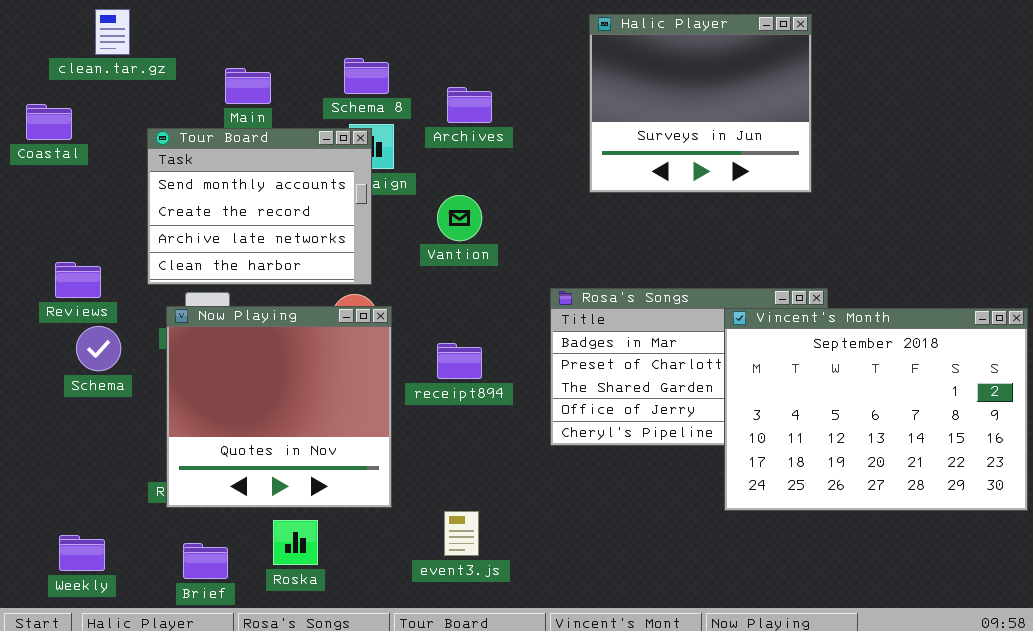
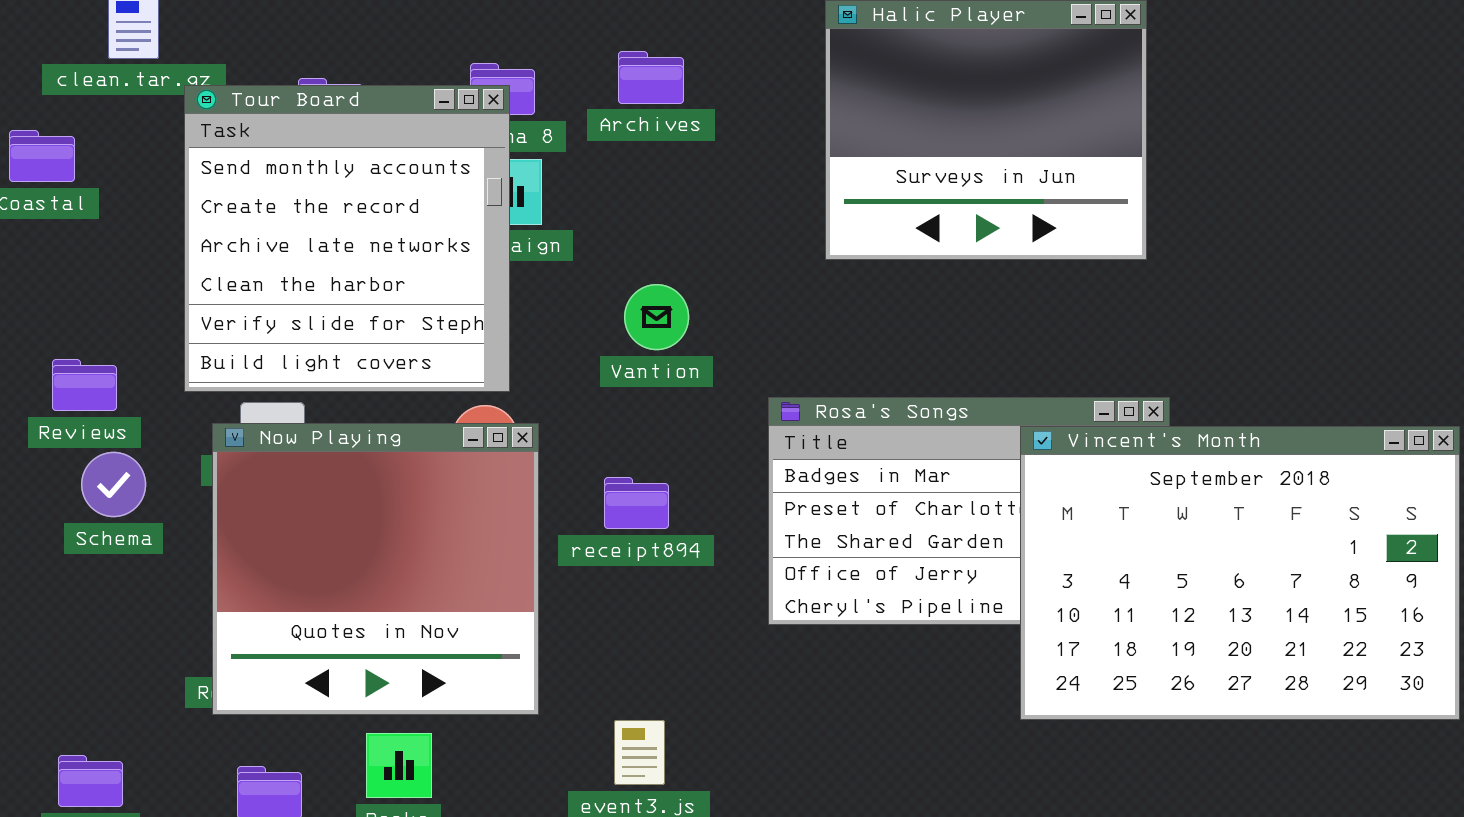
Archives: [447,87,492,123] -> [618,51,684,104], moved
Tour Board: [147,128,372,285] -> [184,85,510,392], resized
Vantion: [437,195,482,241] -> [624,284,689,350], moved

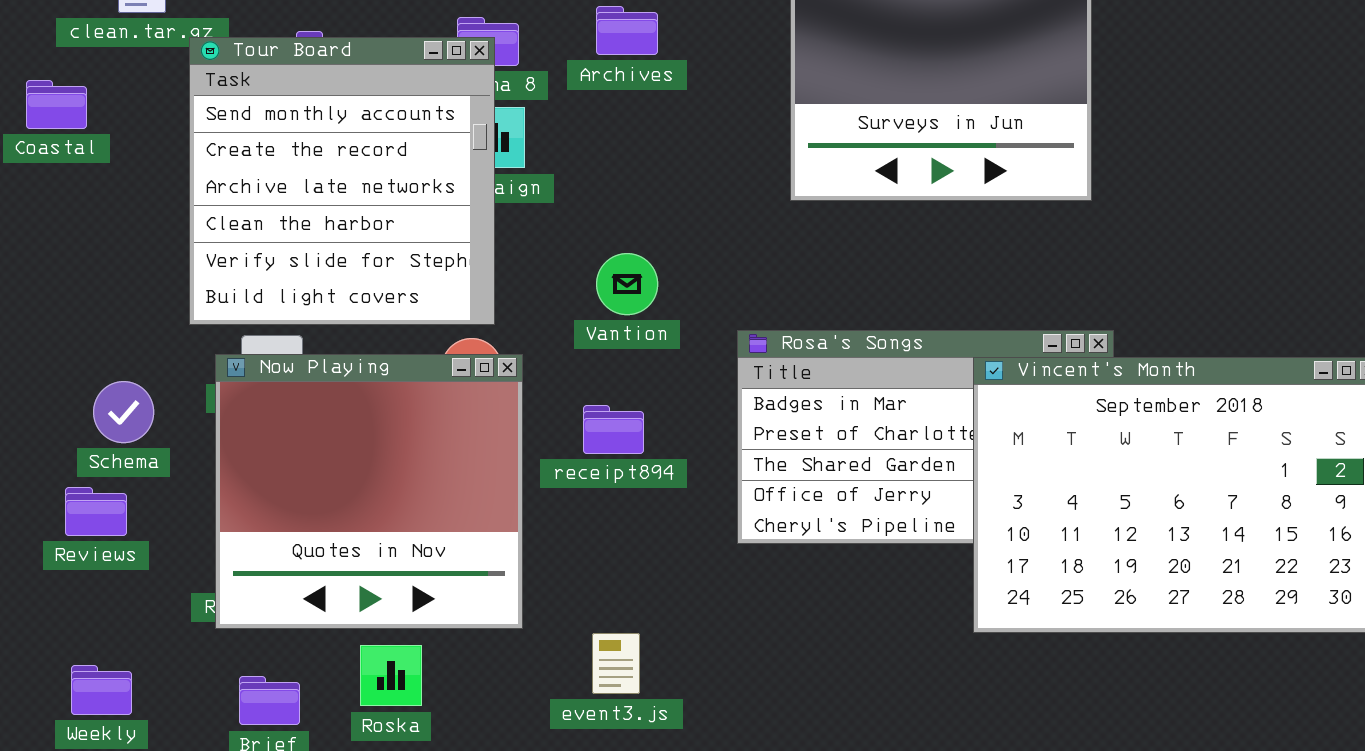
Vantion: [624,284,689,350] -> [596,253,658,315], moved
Reviews: [52,359,117,411] -> [65,487,127,536], moved

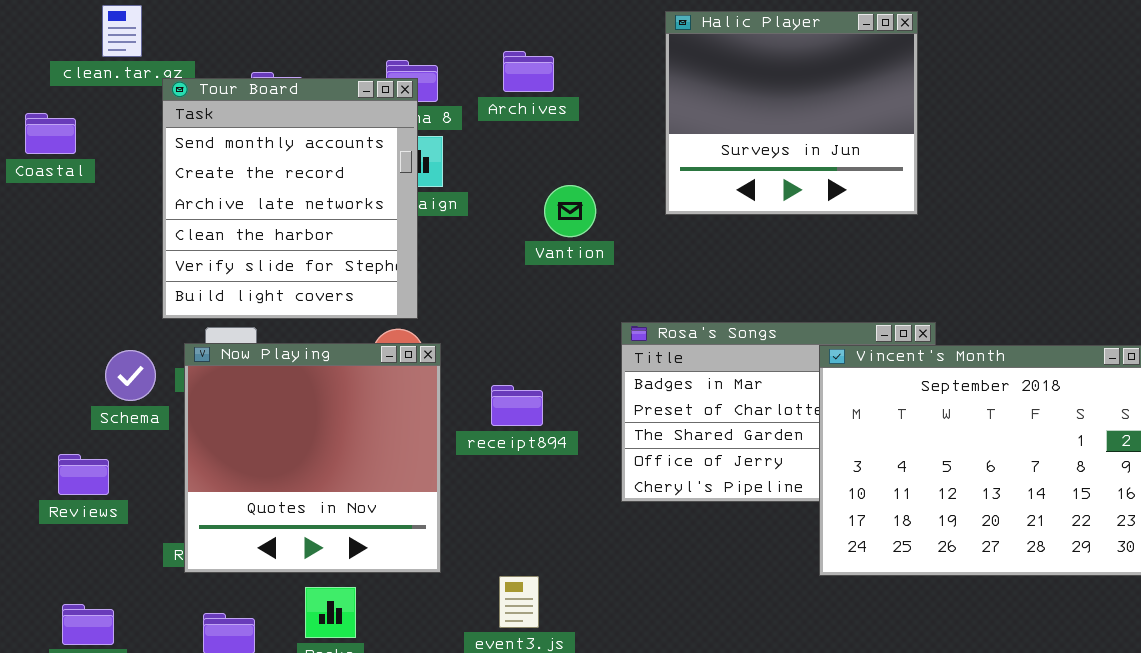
Vantion: [596,253,658,315] -> [544,185,596,237], moved
Schema: [93,381,154,443] -> [105,350,156,401], moved

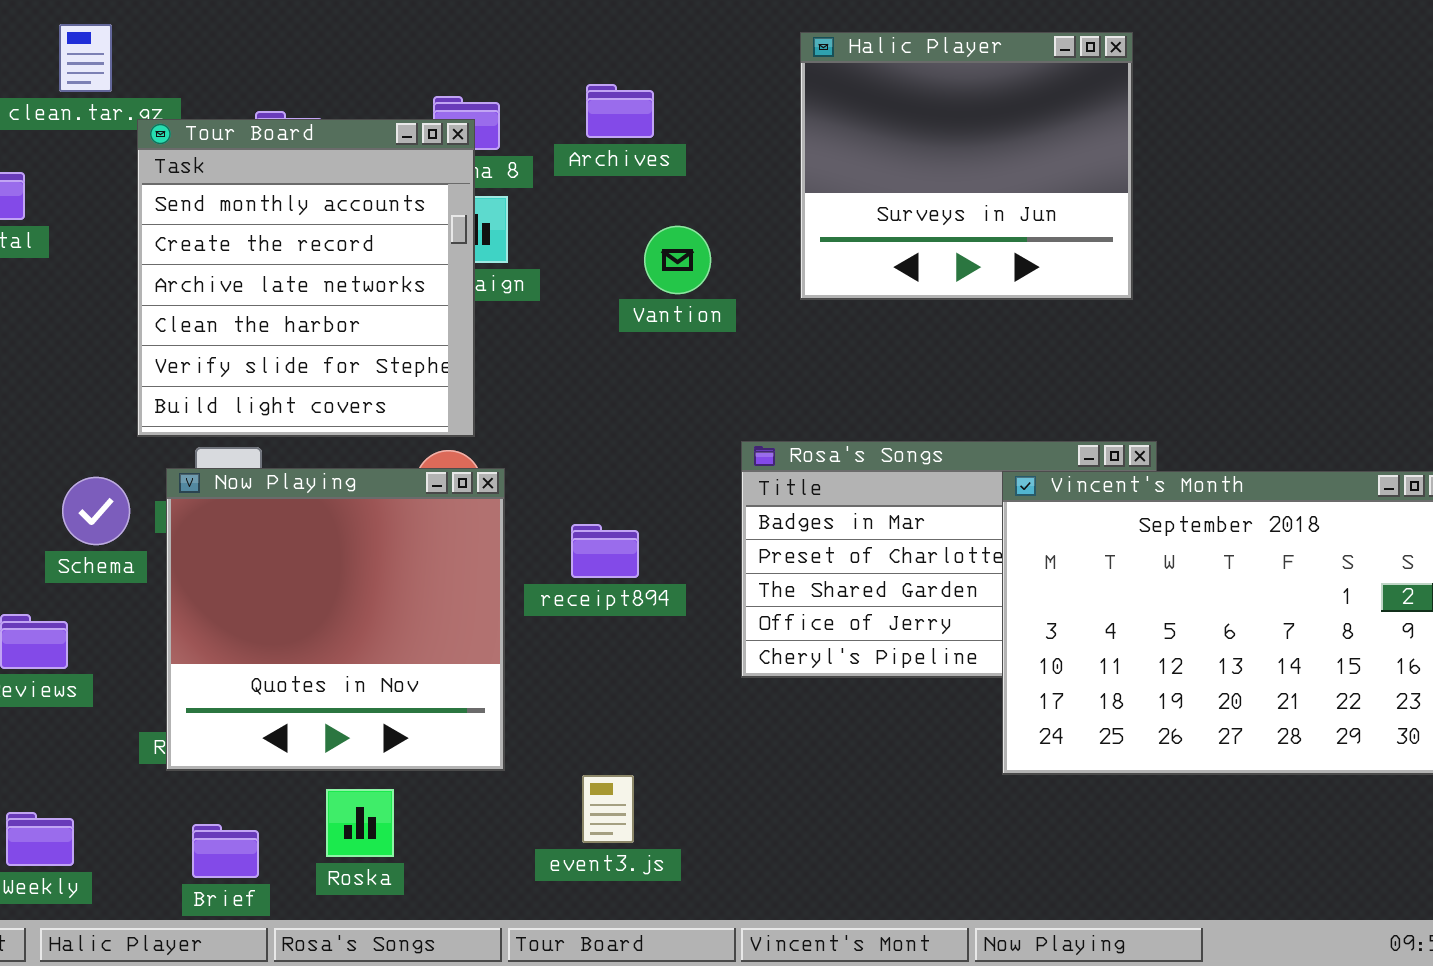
Vantion: [544,185,596,237] -> [644,226,711,294], moved

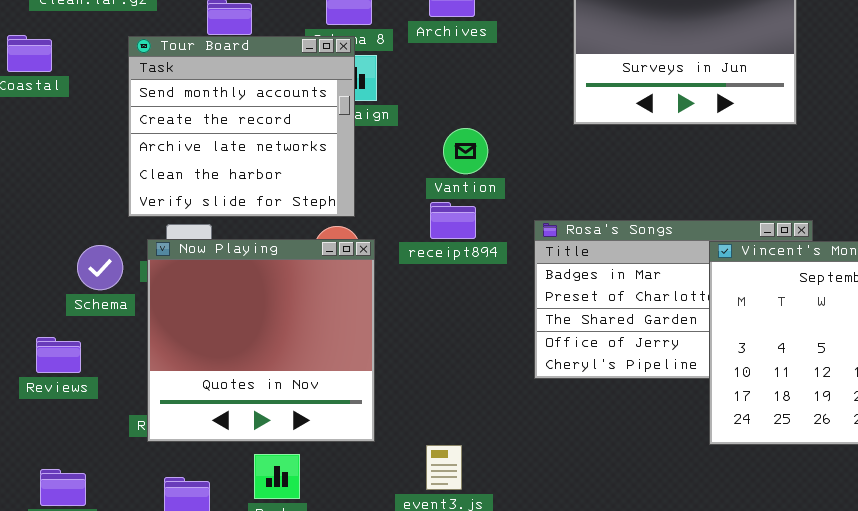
Tour Board: [137,119,475,437] -> [128,36,355,217], resized
Vantion: [644,226,711,294] -> [443,128,488,174], moved
receipt894: [571,524,639,578] -> [430,202,476,239], moved

